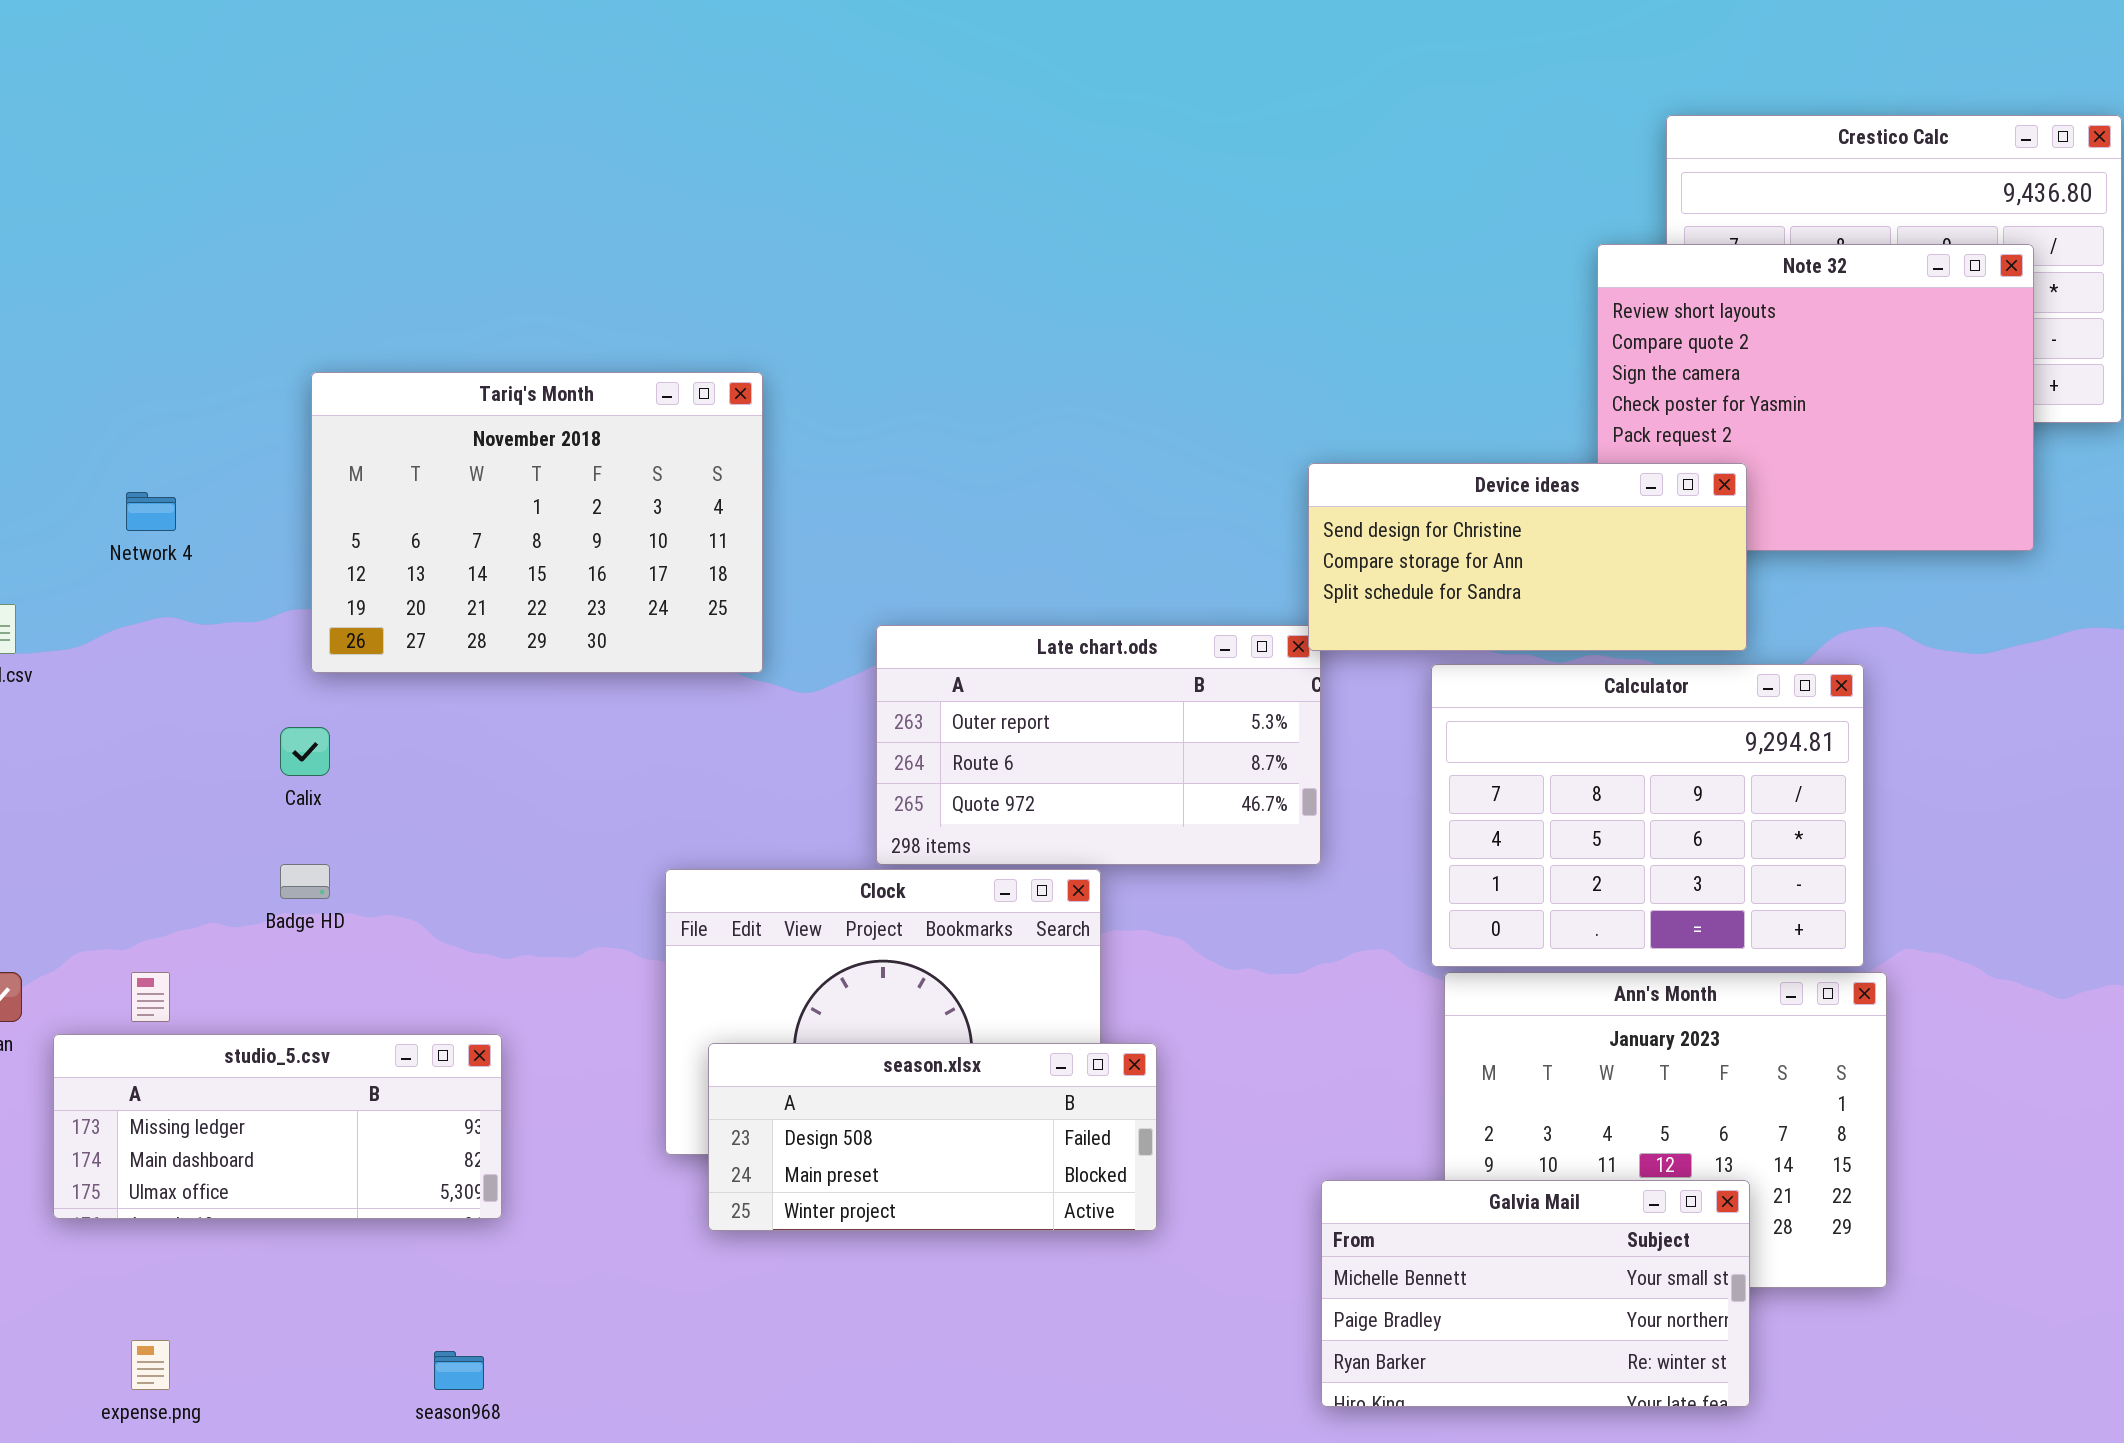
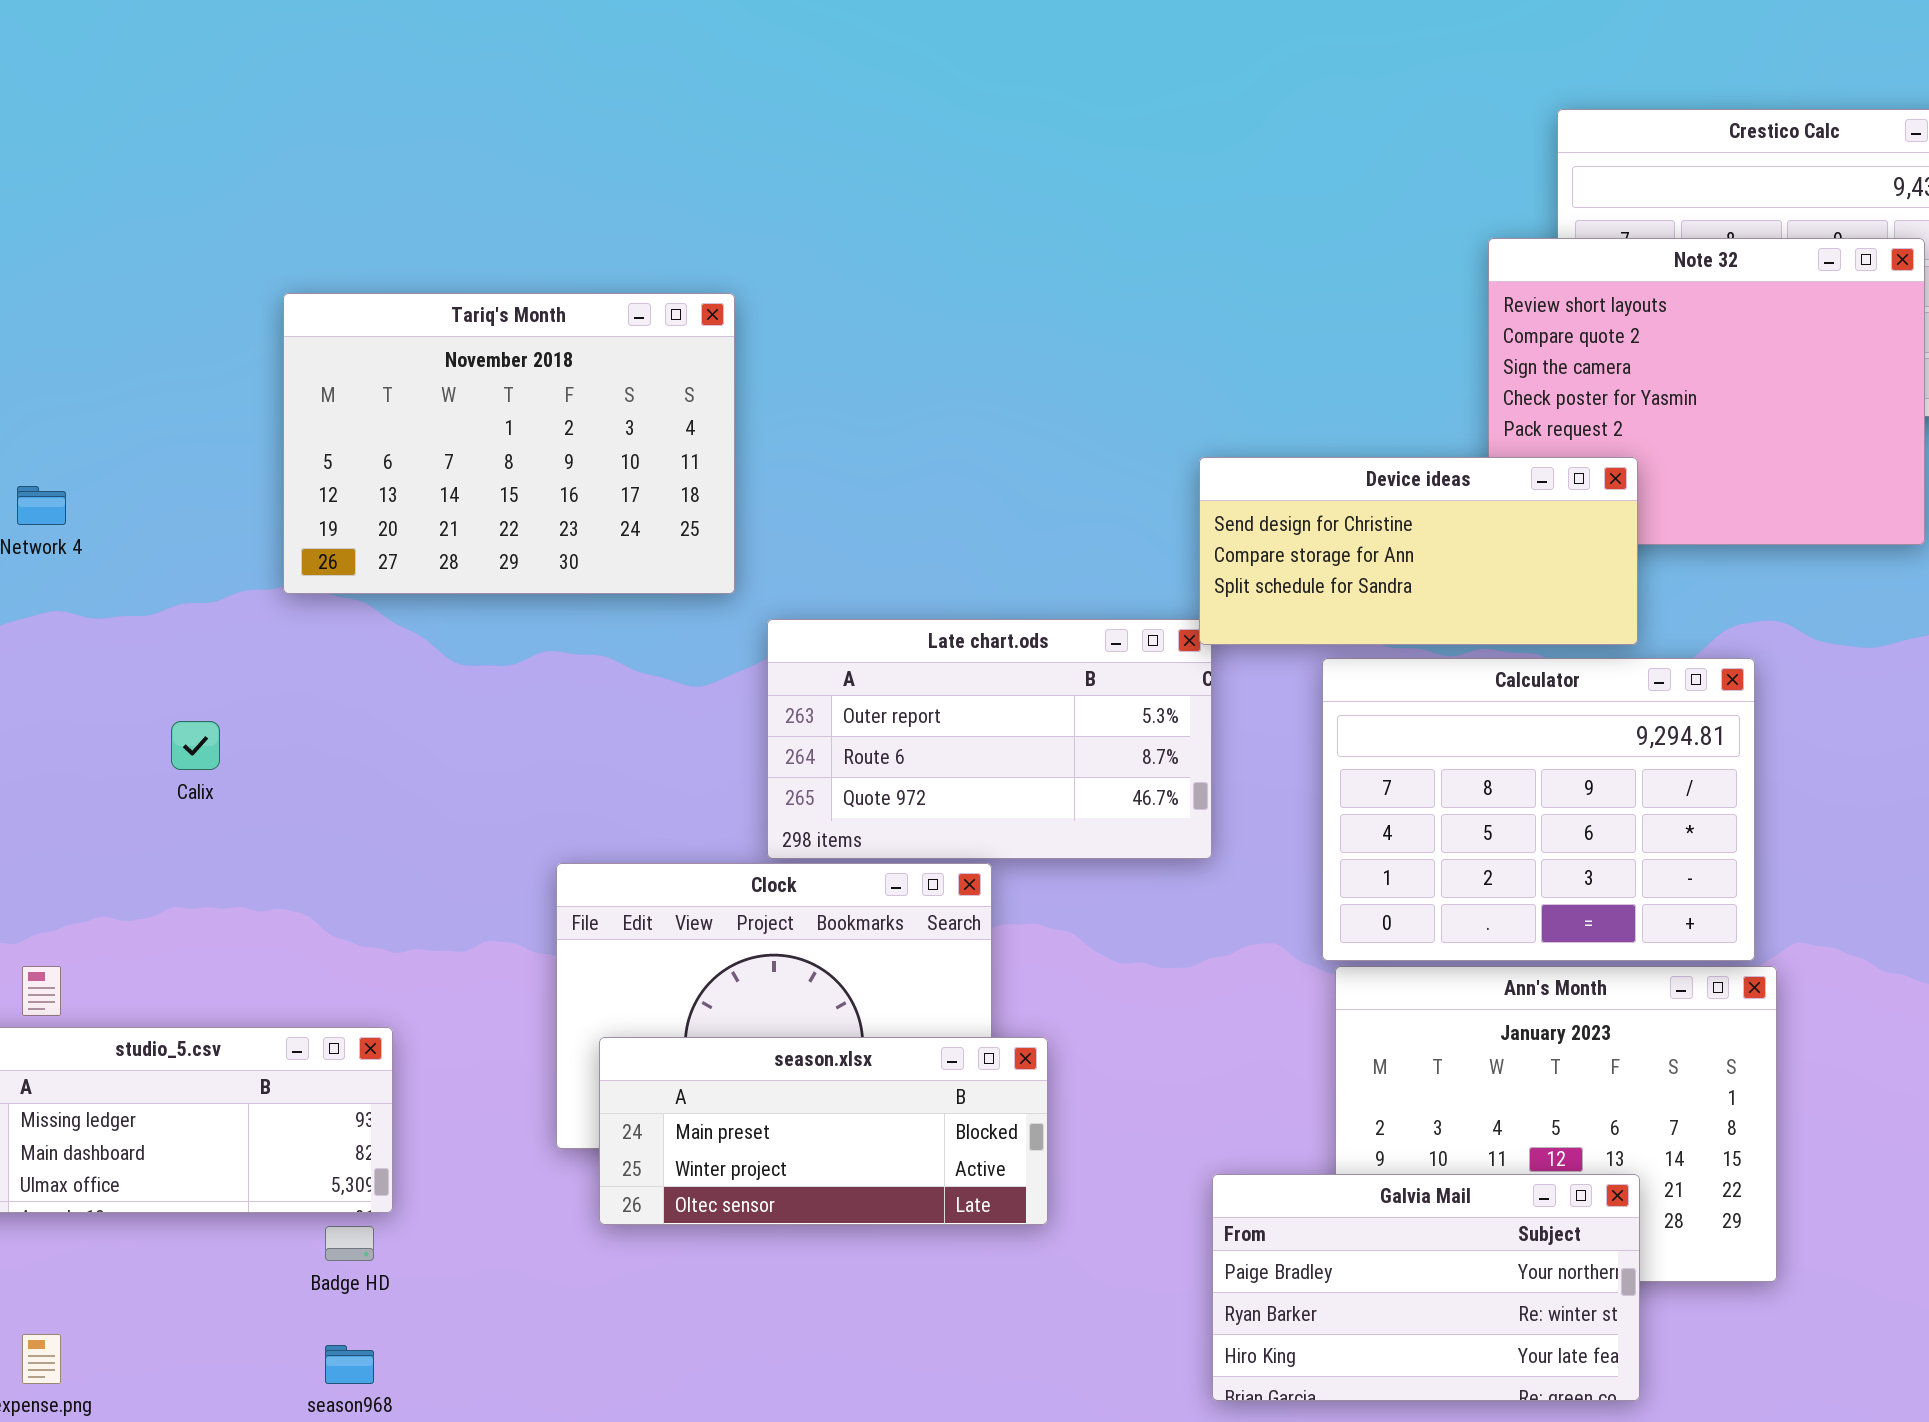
Tariq's Month: [311,372,763,673] -> [283,293,735,594], moved
Badge HD: [280,864,330,899] -> [325,1226,374,1261], moved
season.xlsx: [708,1043,1157,1231] -> [599,1037,1048,1225], scrolled down 1 row
Galvia Mail: [1321,1180,1750,1407] -> [1212,1174,1640,1401], scrolled down 1 row

